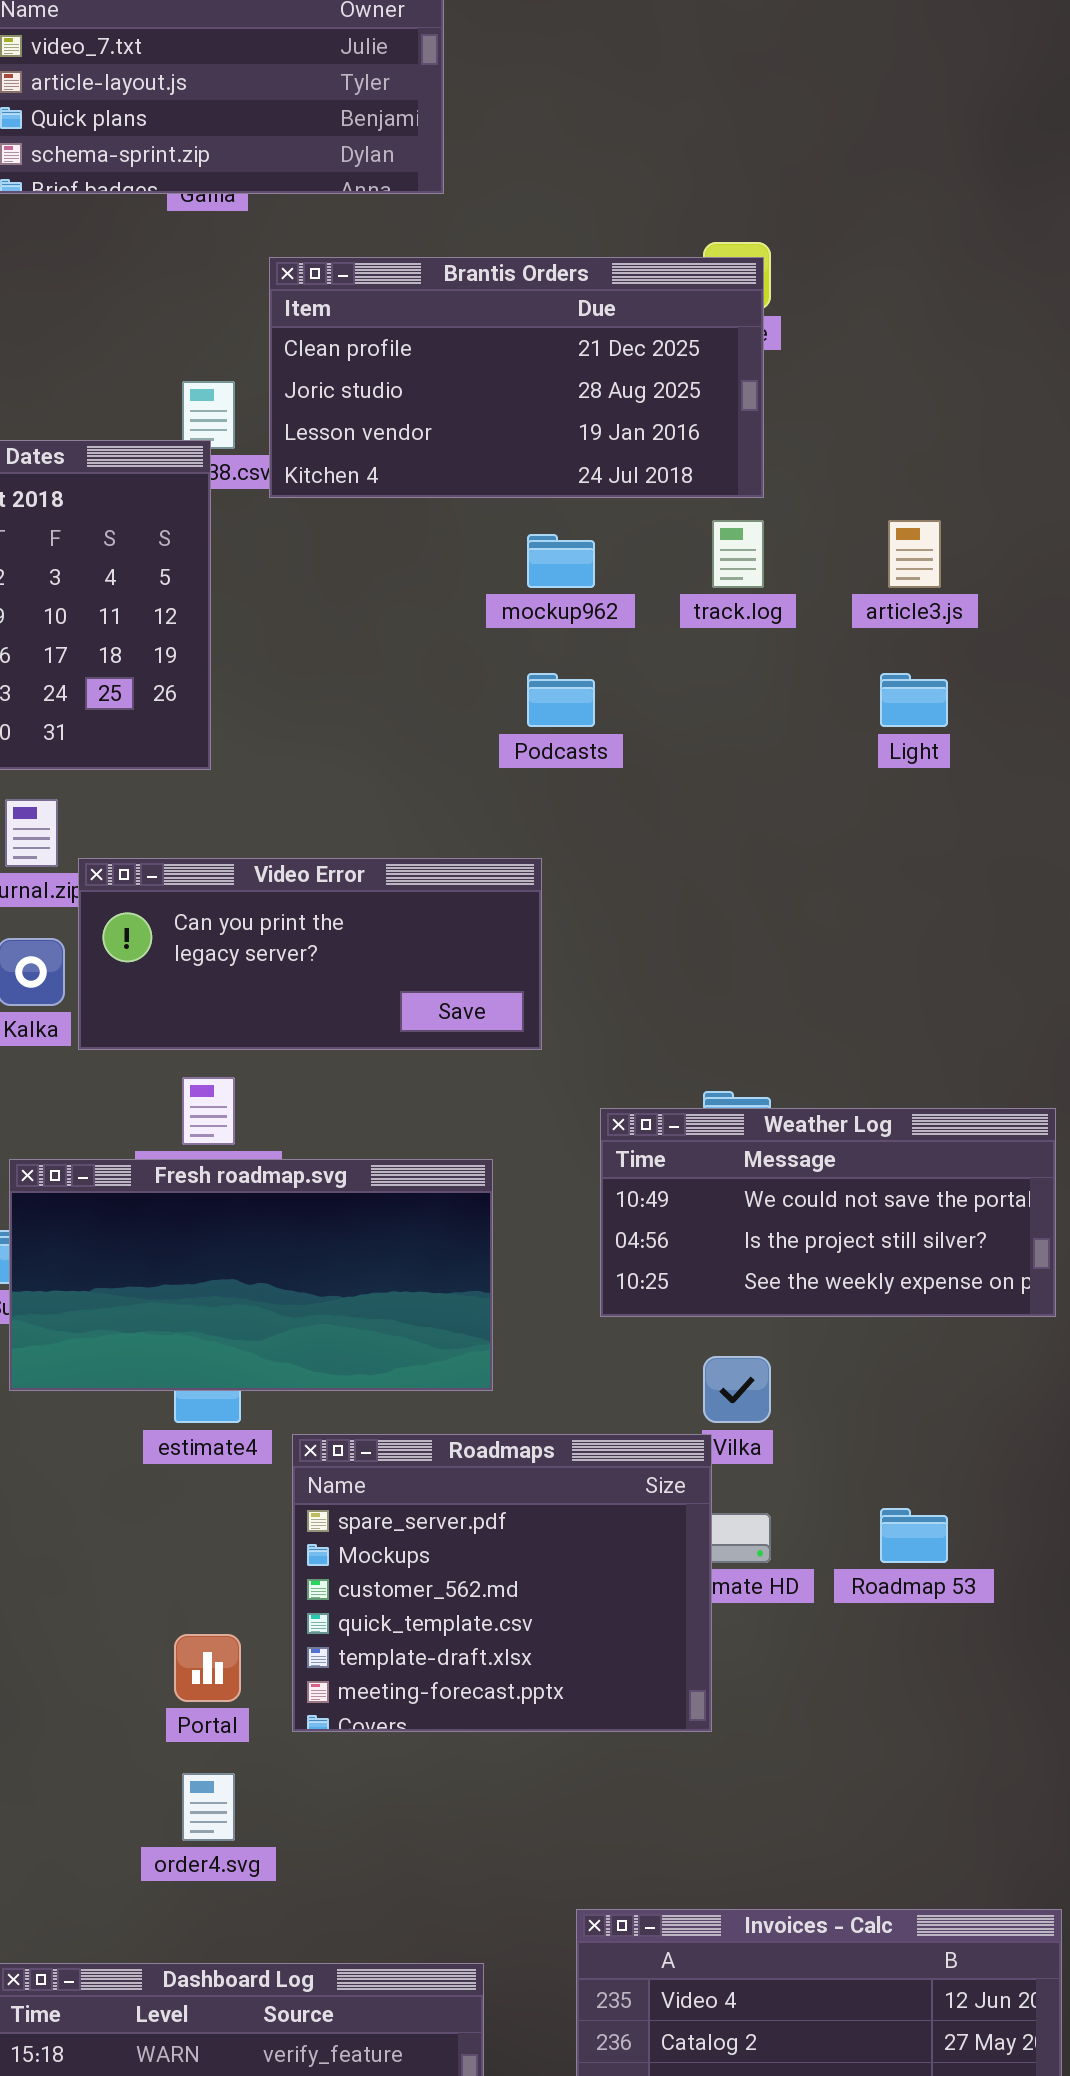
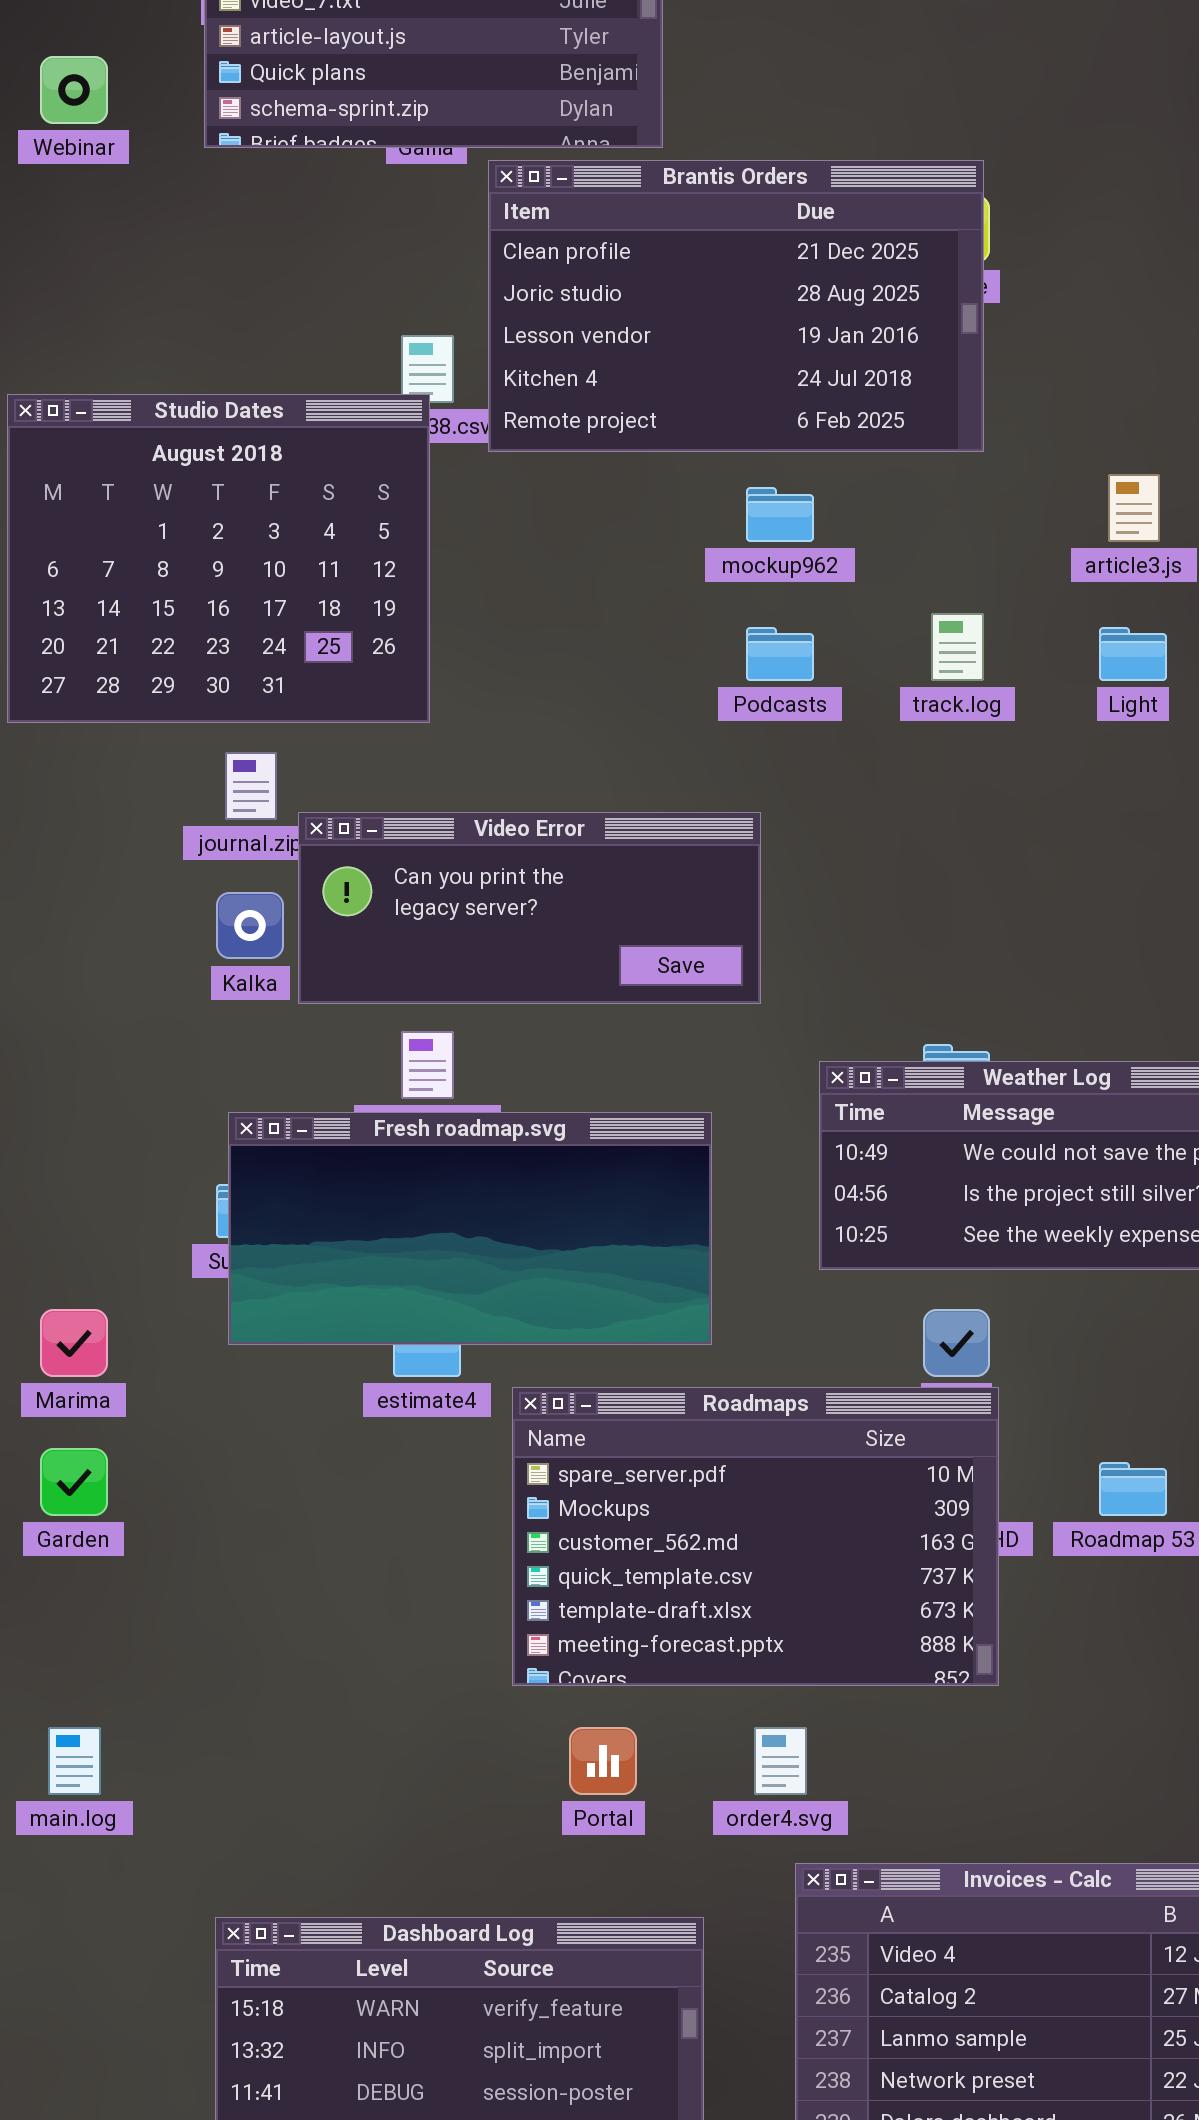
Brantis Orders: [269,257,764,498] -> [488,160,984,452], resized
track.log: [712,520,764,588] -> [931,613,984,681], moved
Roadmaps: [292,1434,712,1732] -> [512,1387,999,1686], resized
Portal: [174,1634,241,1702] -> [569,1727,637,1795], moved
order4.svg: [182,1773,235,1841] -> [754,1727,807,1795], moved

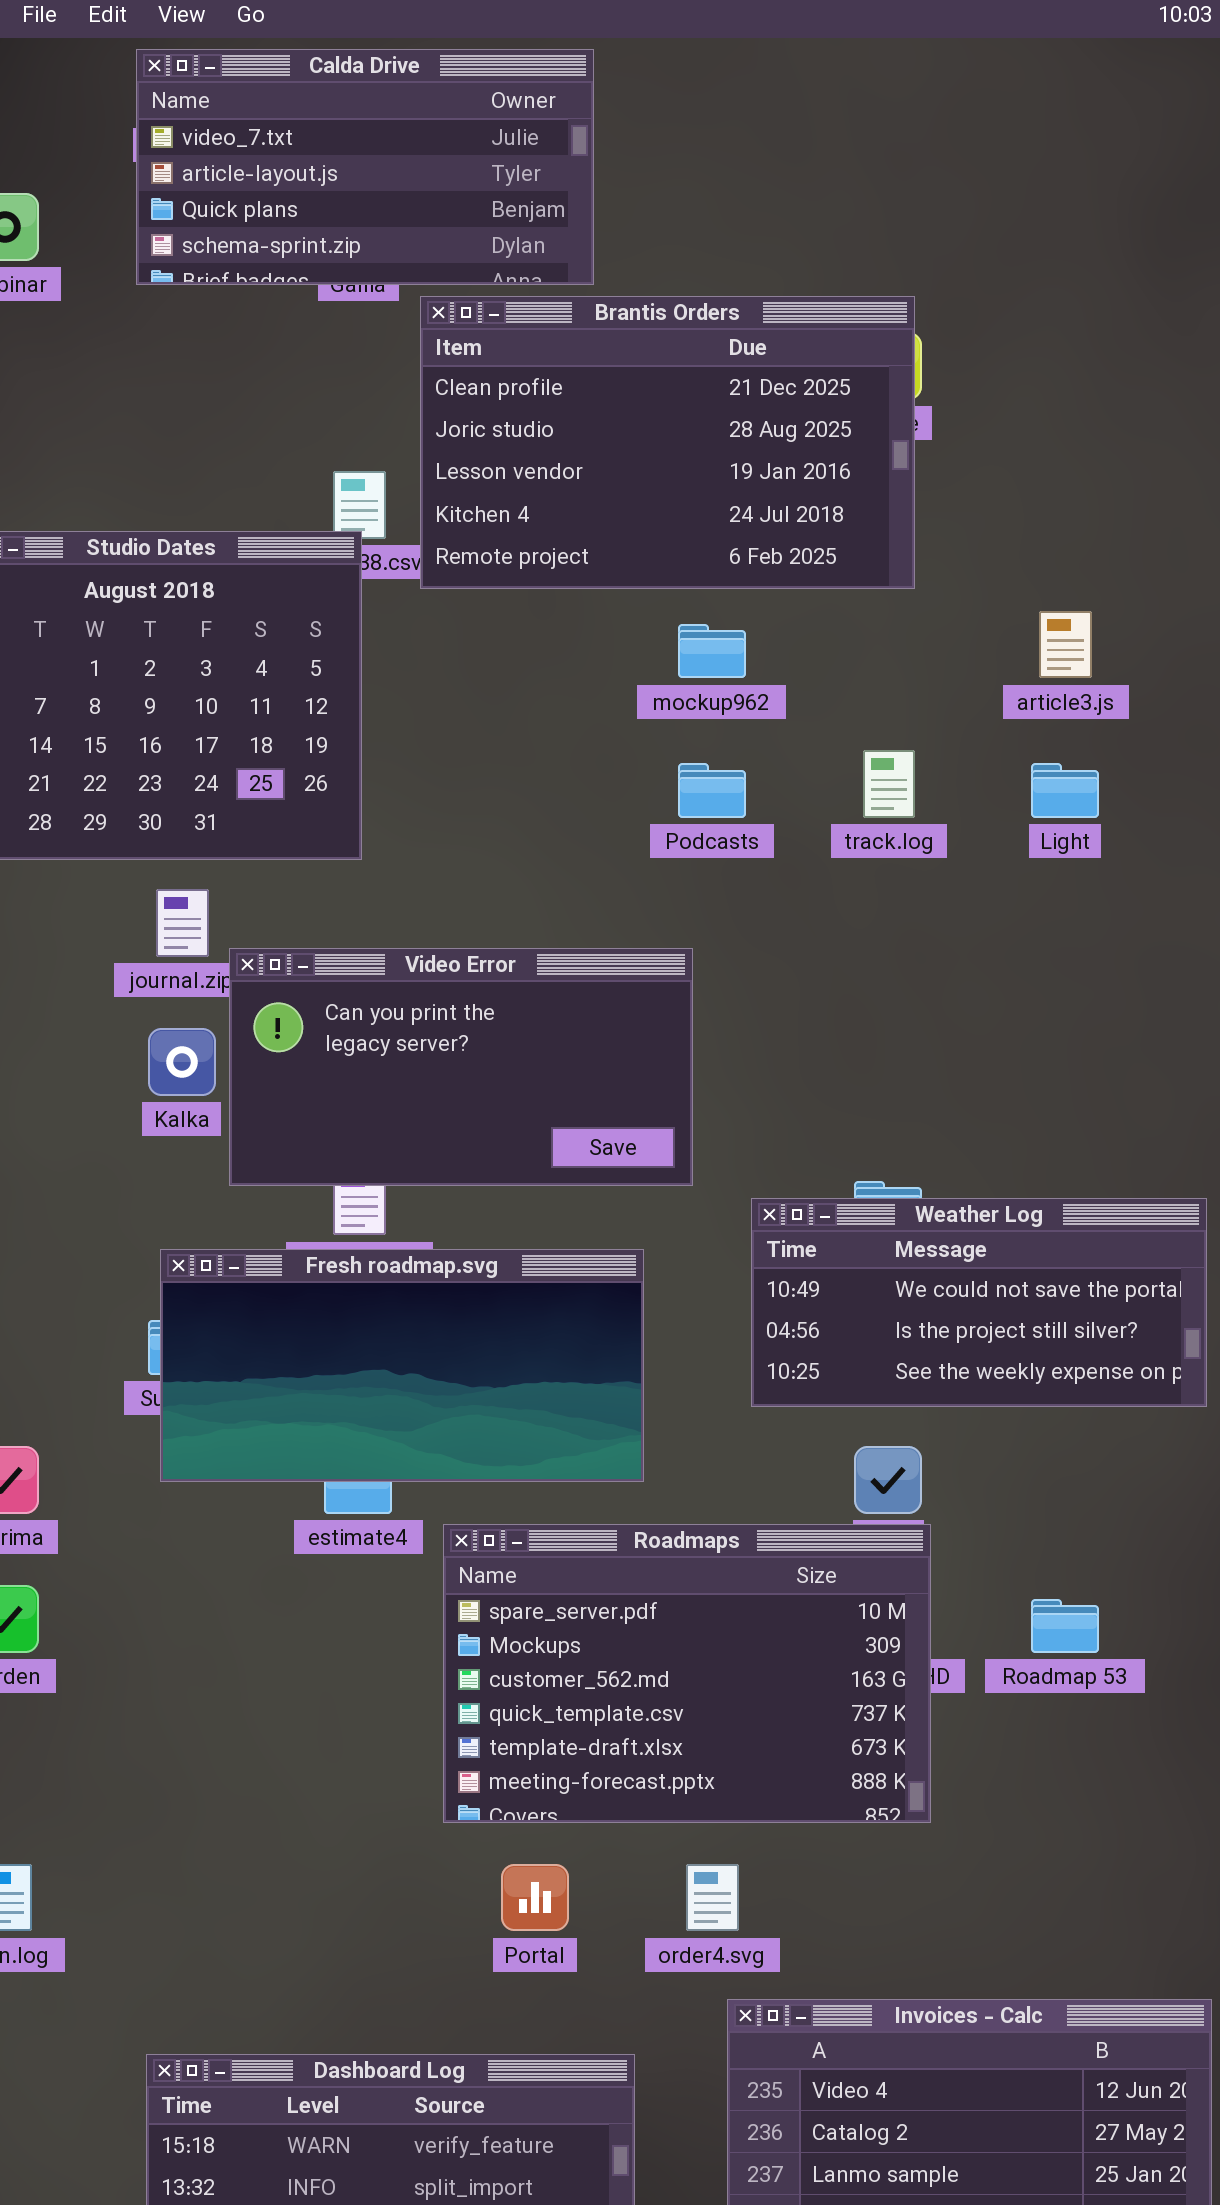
Video Error: [298,812,761,1004] -> [229,948,693,1186], resized

